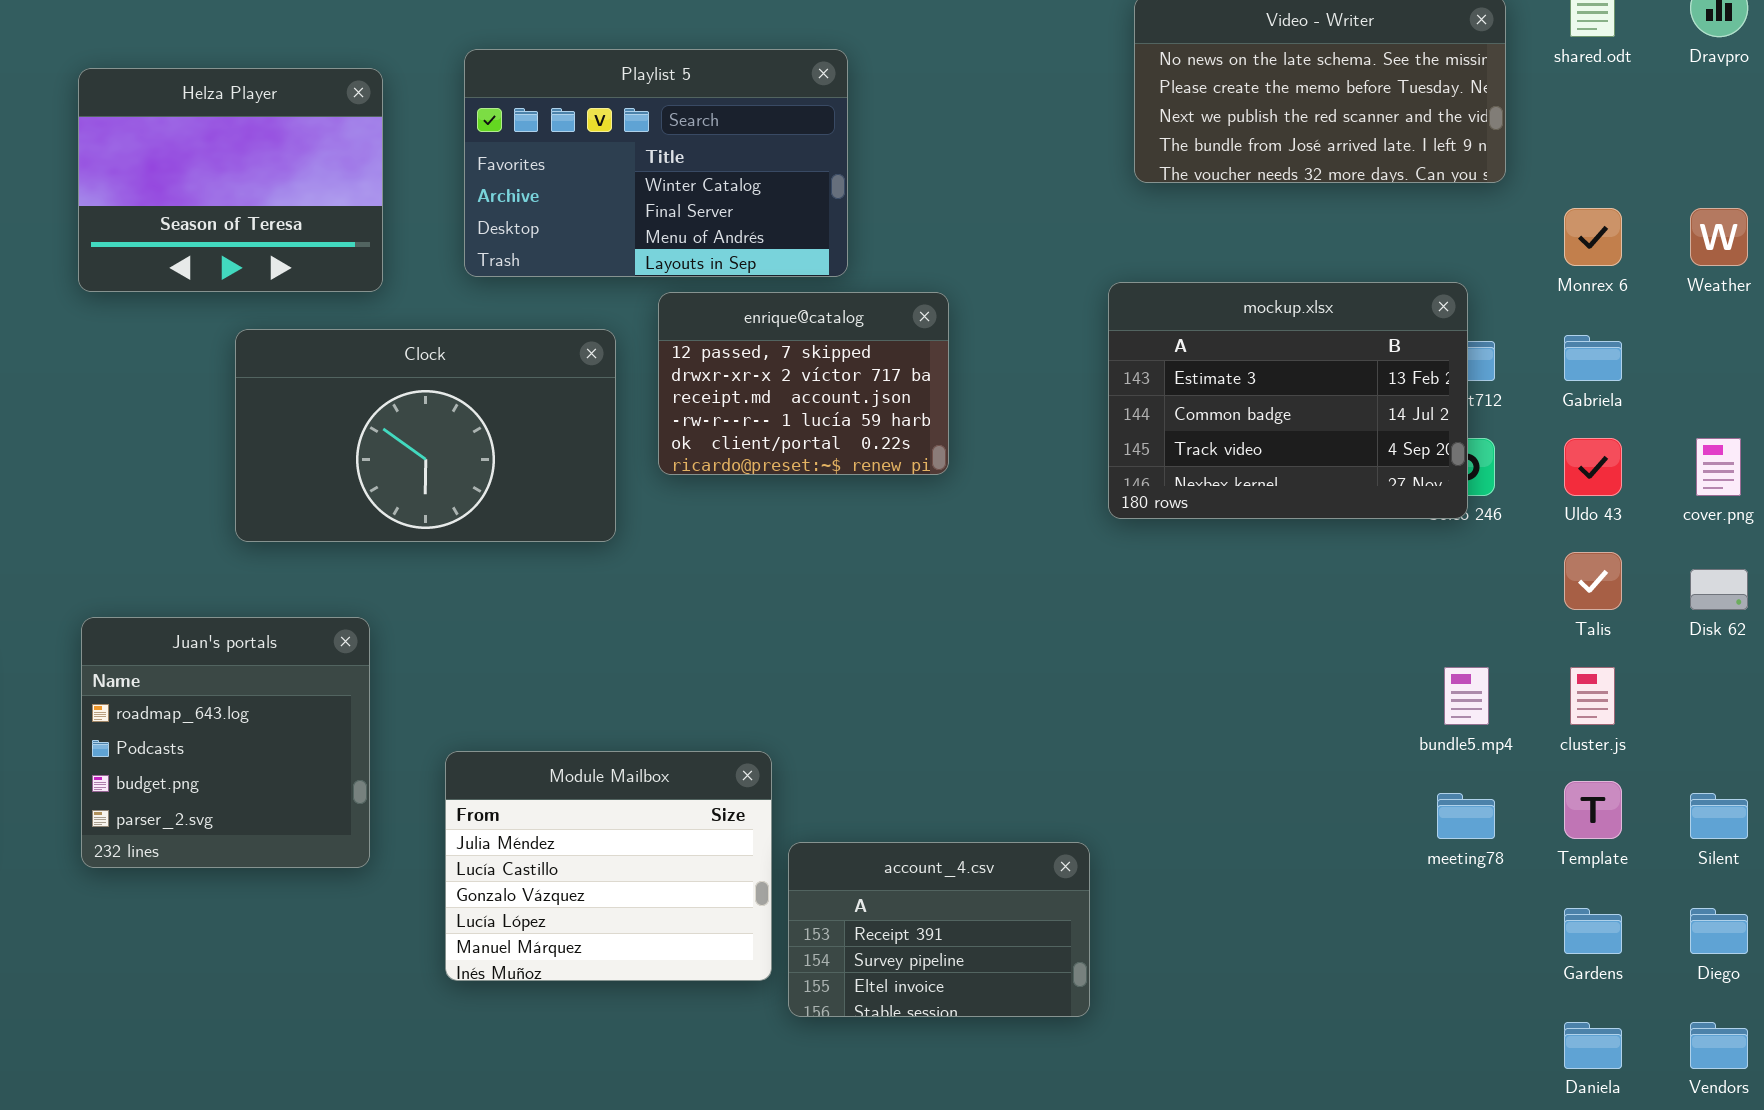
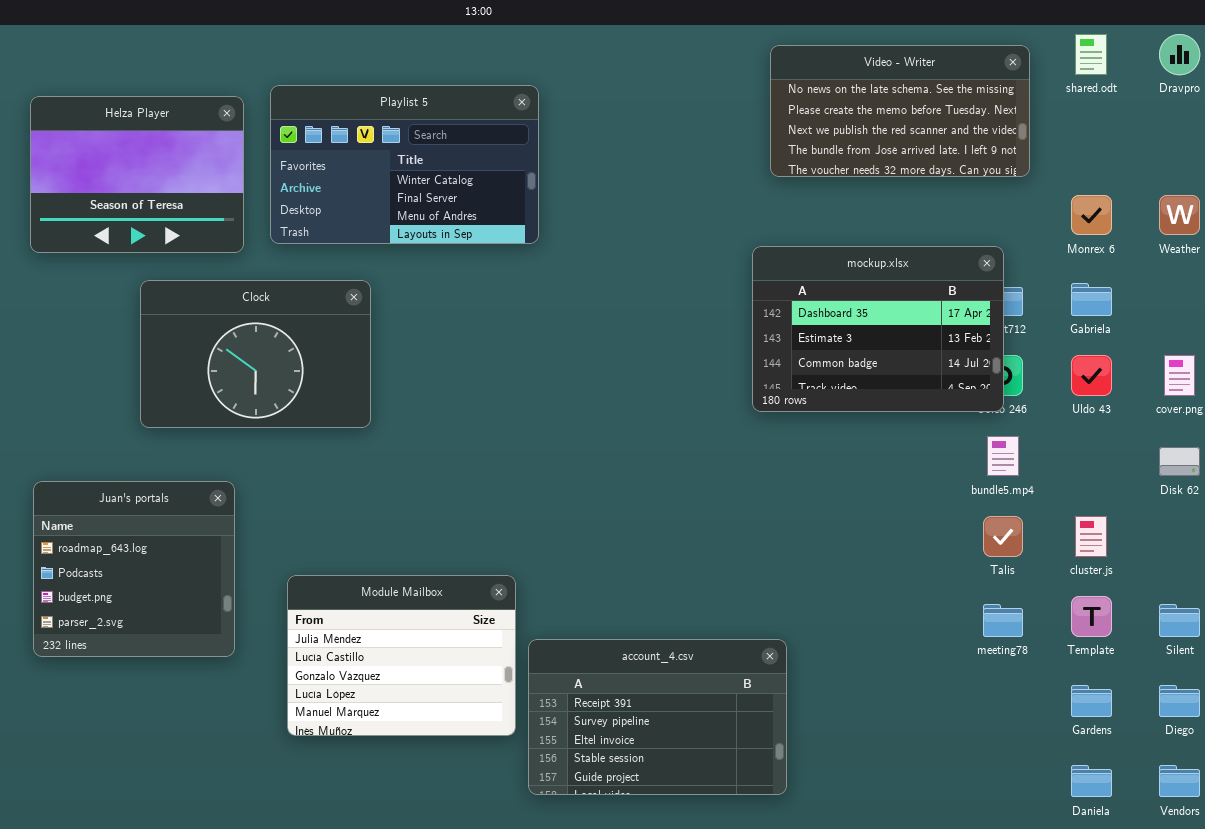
Playlist 5: [464,49,848,277] -> [270,85,539,244], moved
mockup.xlsx: [1108,282,1468,519] -> [752,246,1004,412], scrolled up 1 row
enrique@catalog: [658,292,949,475] -> none, closed
Clock: [235,329,616,542] -> [140,280,371,428], resized
Talis: [1564,552,1622,610] -> [983,516,1023,557], moved
bundle5.mp4: [1444,667,1489,725] -> [987,436,1019,476], moved
account_4.csv: [788,842,1090,1017] -> [528,639,787,795], resized

